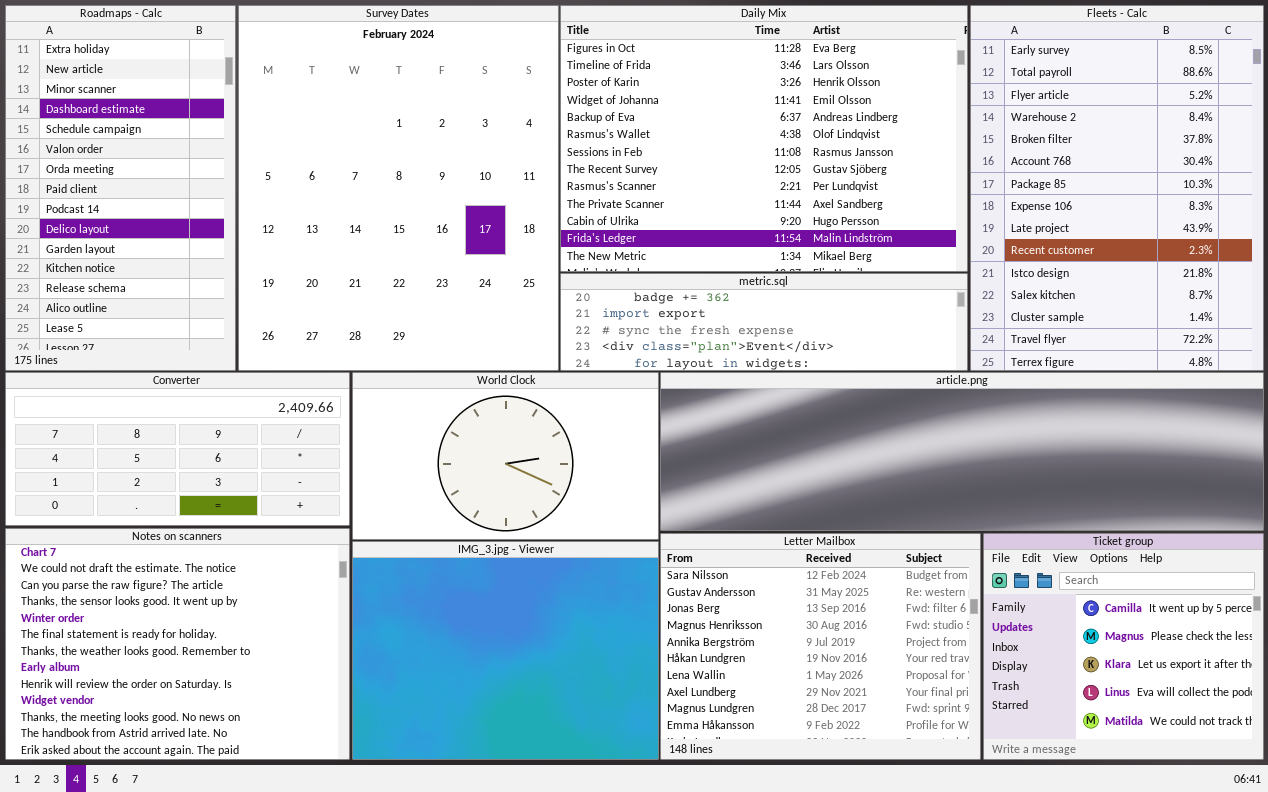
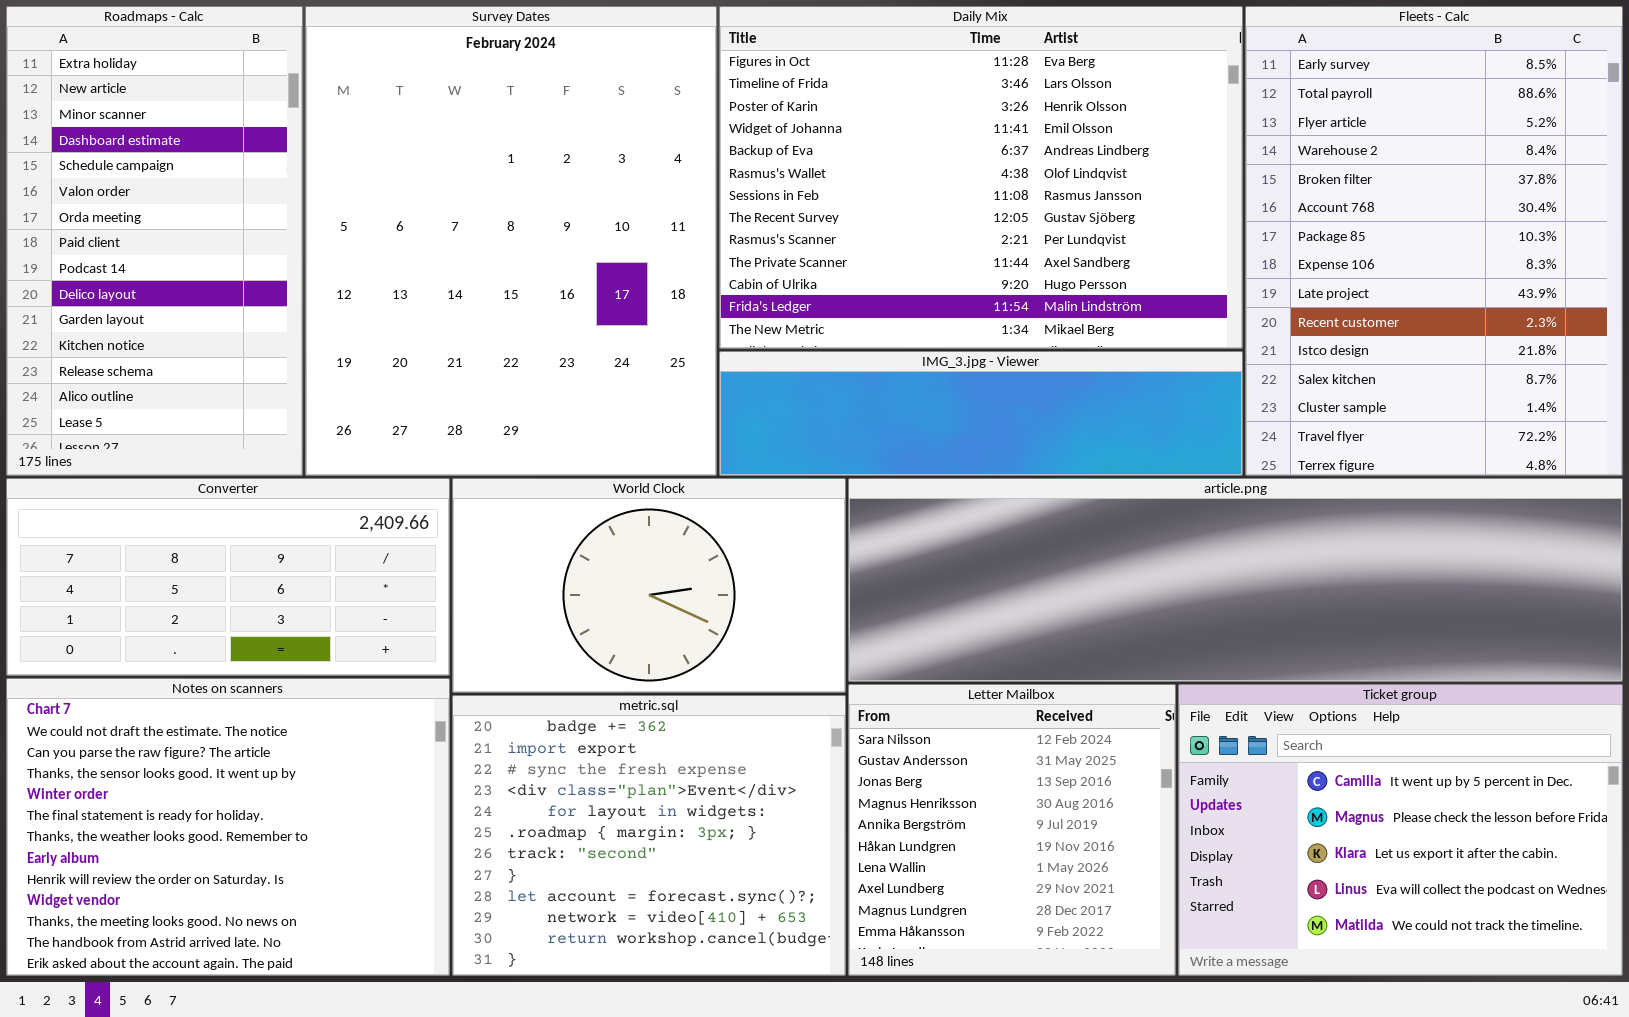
metric.sql: [560,273,968,371] -> [452,695,846,976], moved, resized
Letter Mailbox: [660,533,981,760] -> [848,684,1176,976], resized
Ticket group: [983,533,1264,760] -> [1178,684,1623,976], resized
IMG_3.jpg - Viewer: [352,541,659,760] -> [719,351,1243,476], moved, resized

